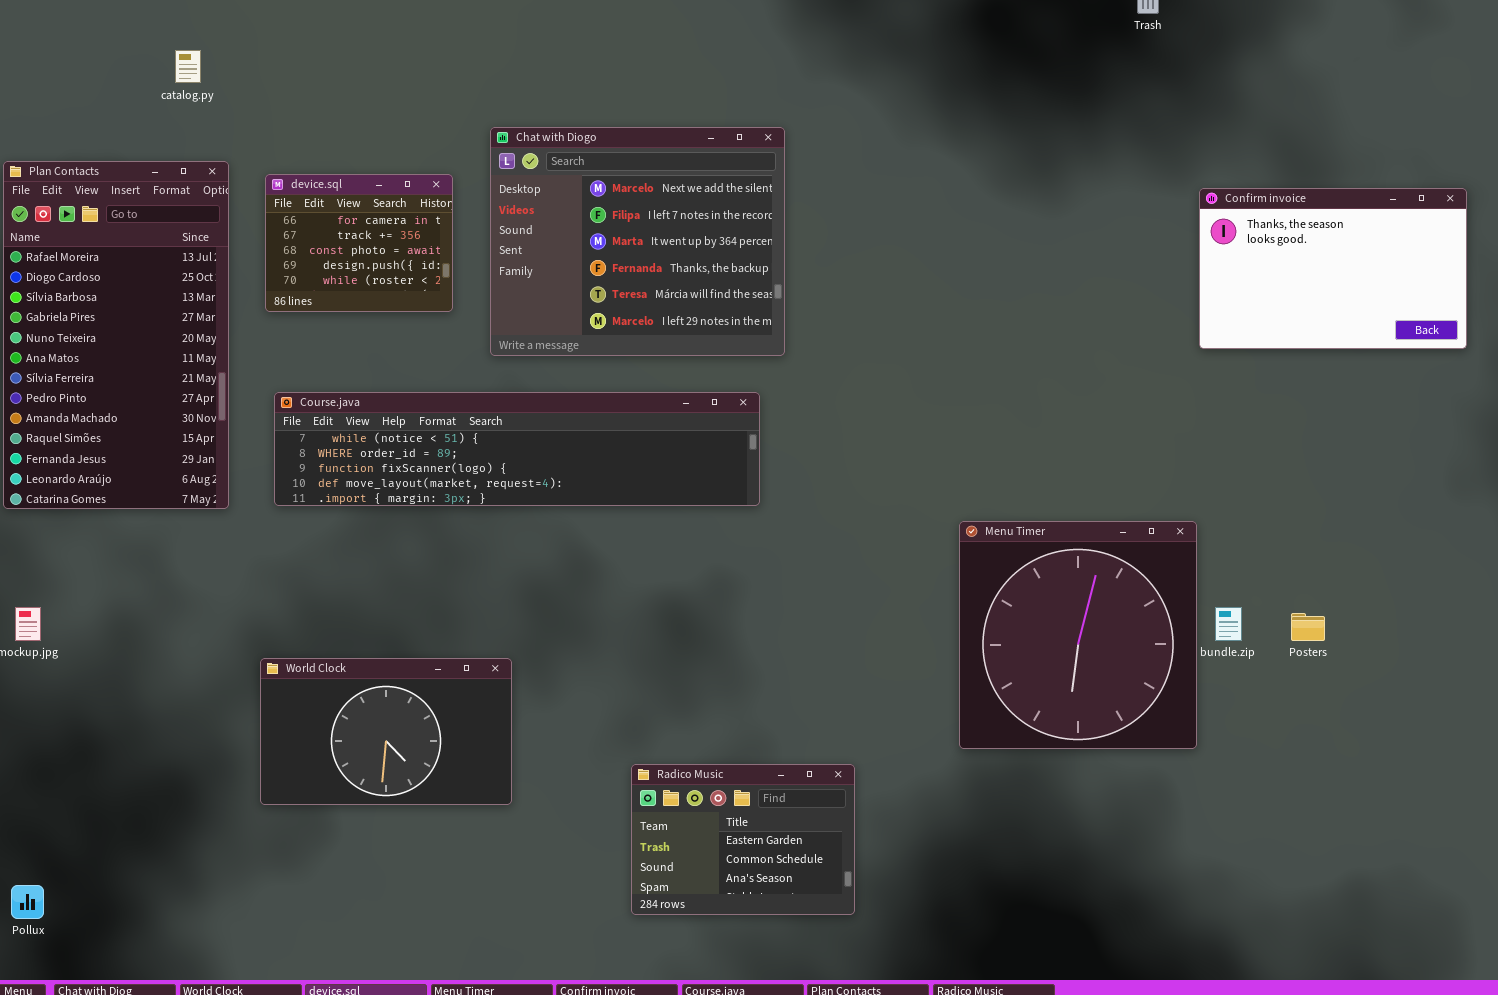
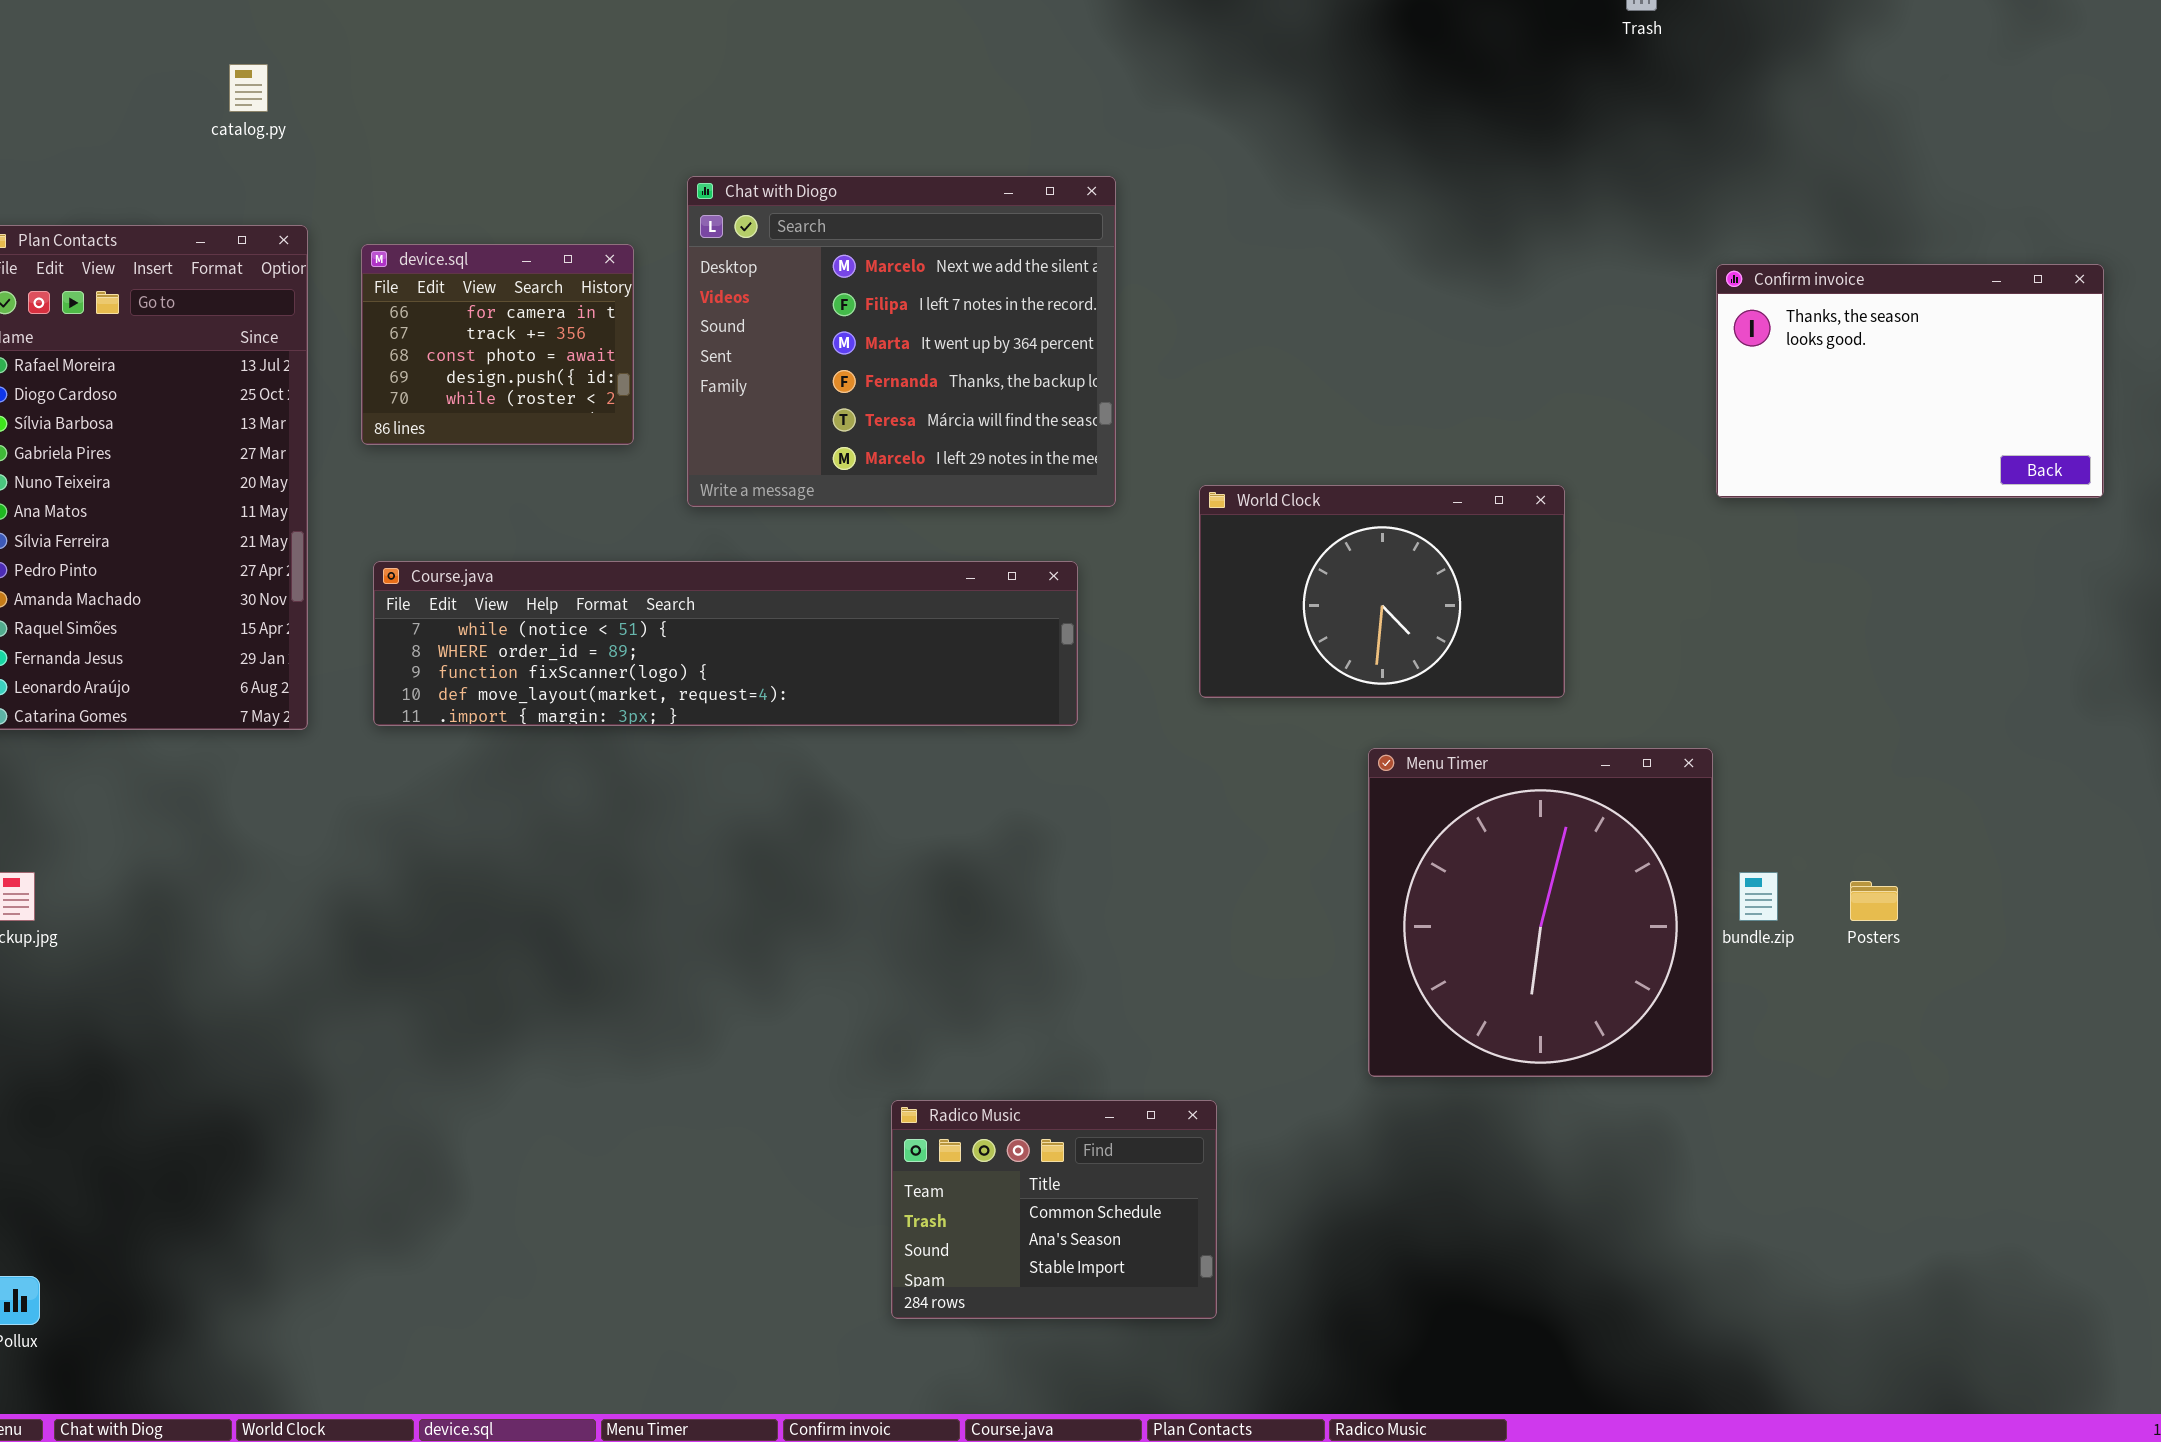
World Clock: [260,658,512,805] -> [1199,485,1565,698], moved
Radico Music: [631,764,855,915] -> [891,1100,1217,1319], scrolled down 1 row

